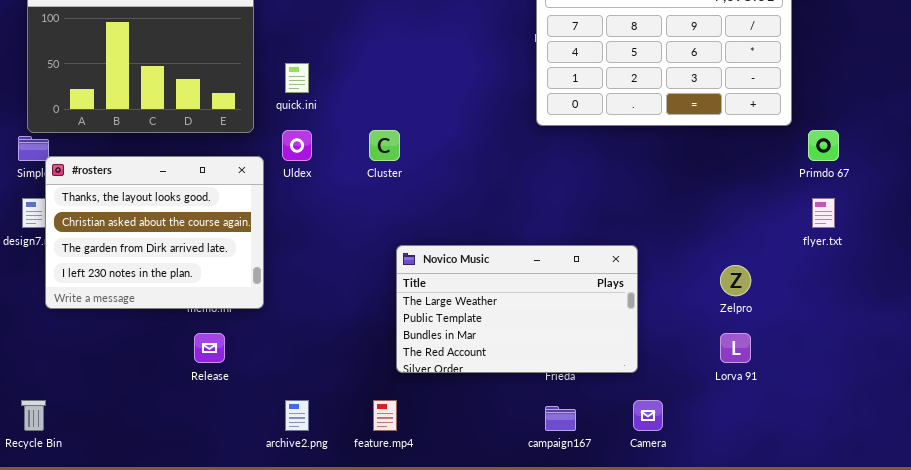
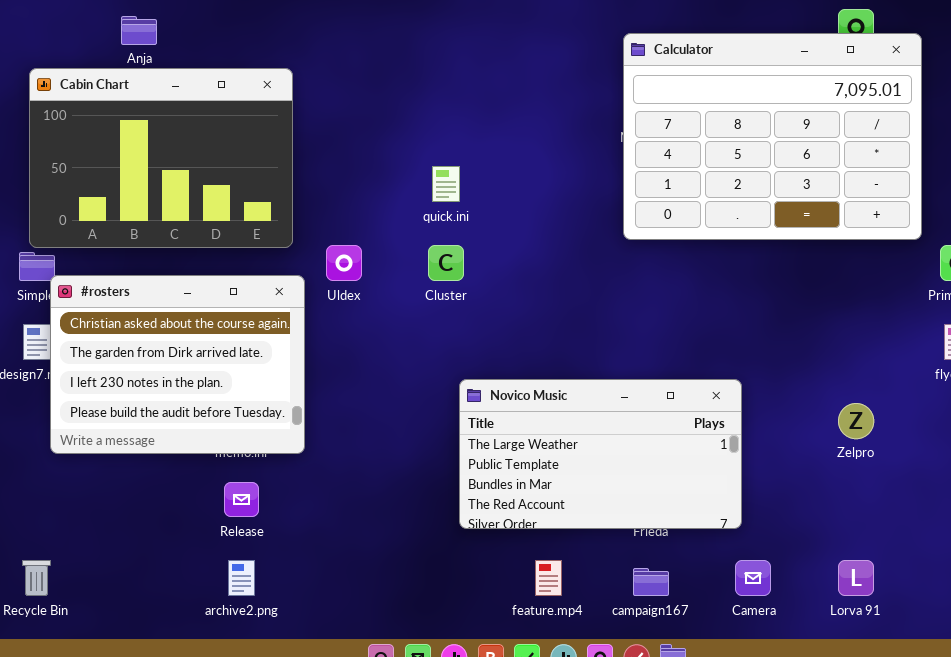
quick.ini: [285,63,309,93] -> [432,166,460,202], moved
#rosters: [45,156,264,309] -> [50,275,305,454], scrolled down 1 row
Lorva 91: [720,333,751,363] -> [838,560,874,596], moved
archive2.png: [285,400,309,431] -> [228,560,255,596], moved
feature.mp4: [373,400,397,431] -> [535,560,562,596], moved

